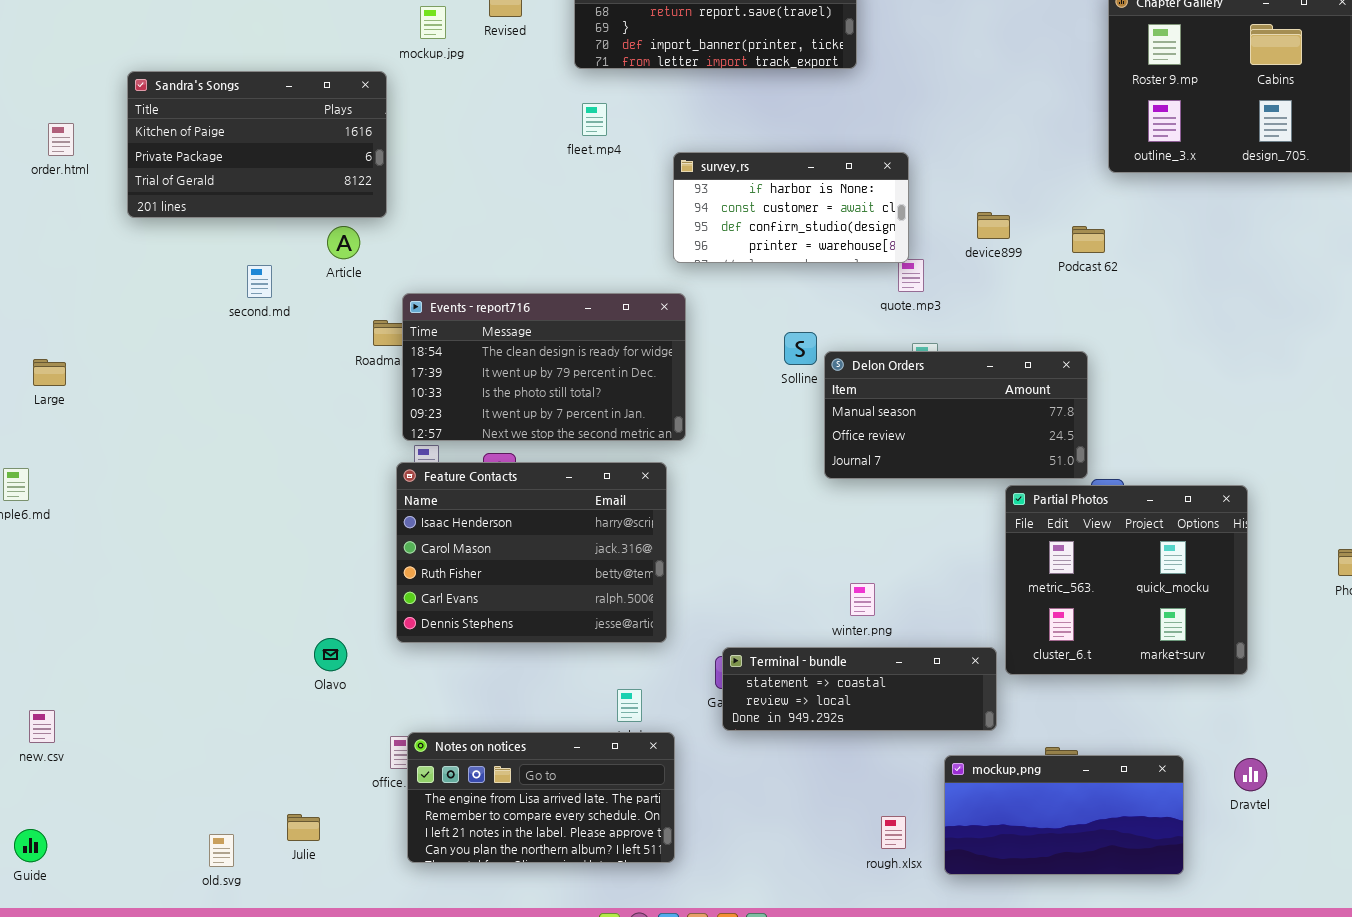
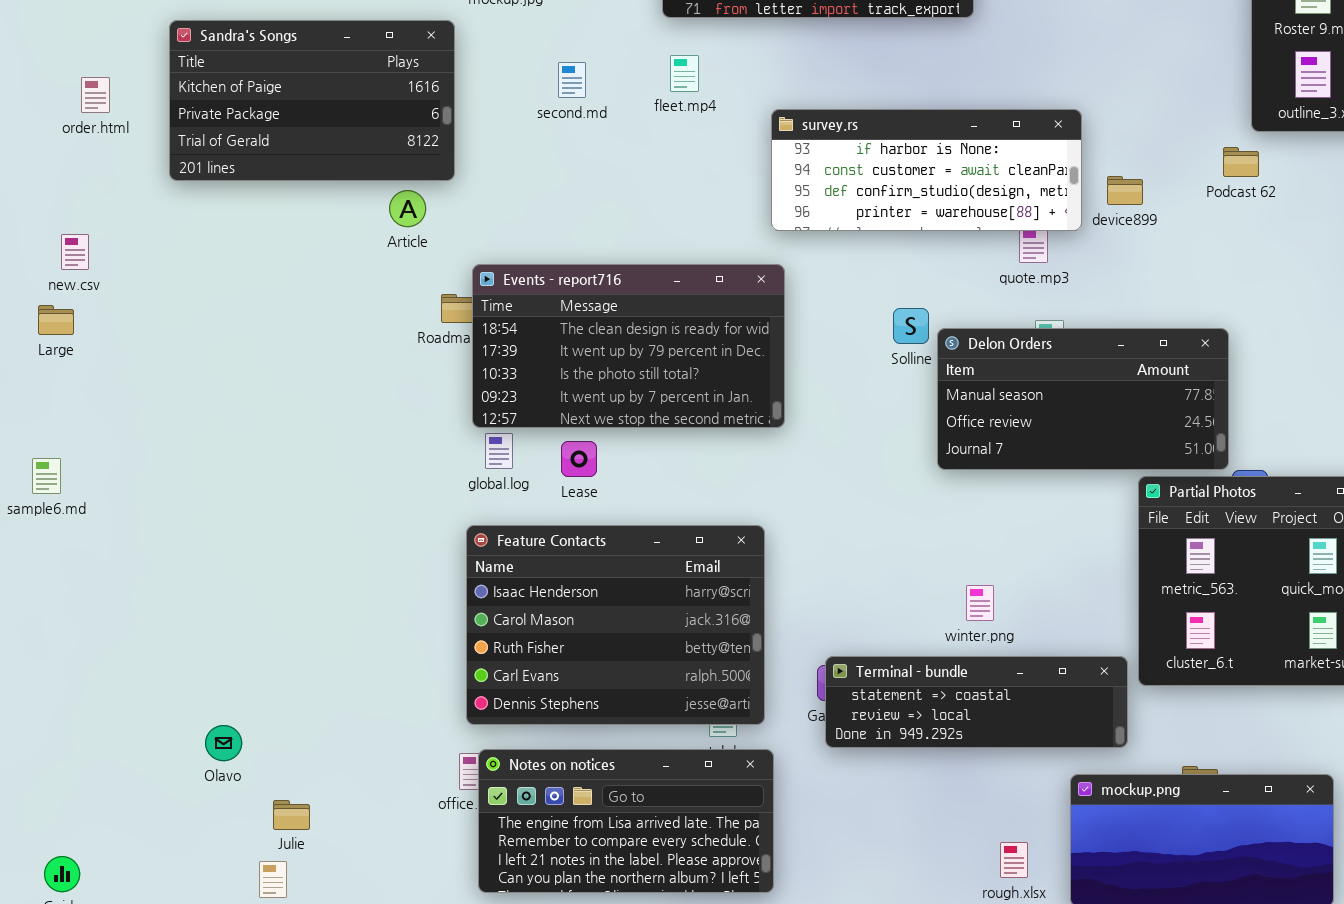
survey.rs: [673,152,909,263] -> [771,109,1082,231], resized
Podcast 62: [1072,226,1105,253] -> [1223,147,1259,177], moved
second.md: [247,265,272,298] -> [558,62,586,98], moved
Large: [33,359,66,386] -> [38,305,74,335], moved
Feature Contacts: [396,462,667,643] -> [466,525,765,725], moved
Olavo: [314,638,347,671] -> [205,725,242,761], moved
new.csv: [29,710,55,743] -> [61,234,89,270], moved
Julie: [287,814,320,841] -> [273,800,310,830], moved

